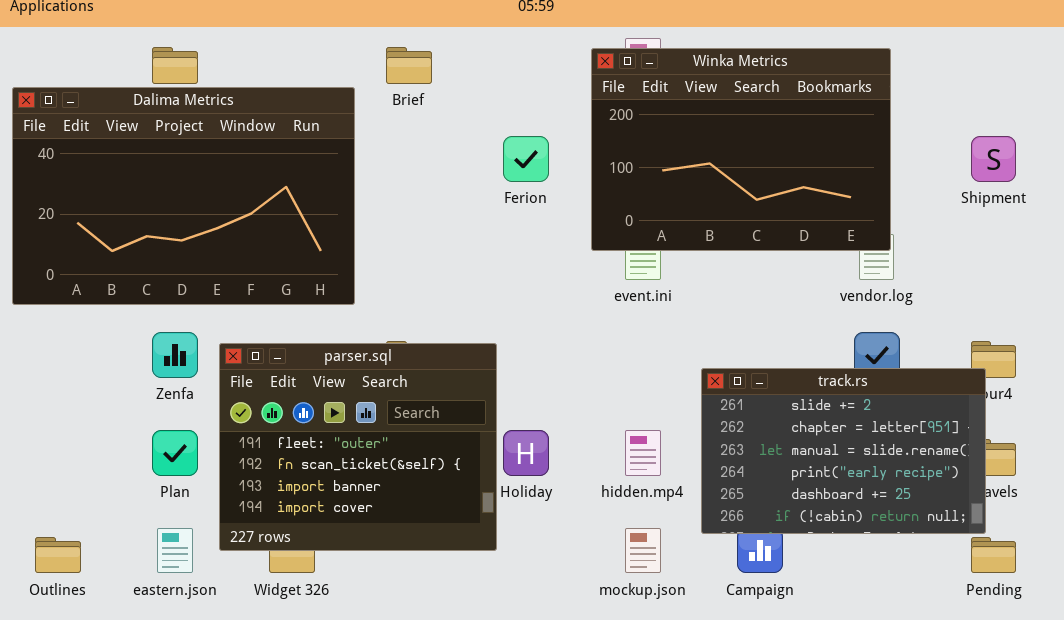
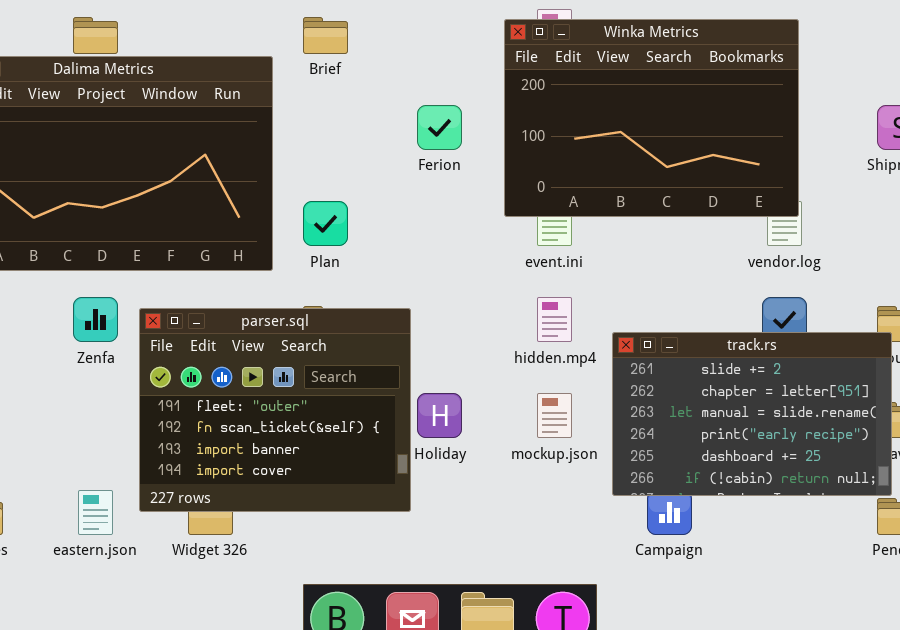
Plan: [152,430,198,476] -> [303,201,348,246], moved
hidden.mp4: [625,430,661,476] -> [537,297,572,342], moved
mockup.json: [625,528,661,573] -> [537,393,572,438], moved

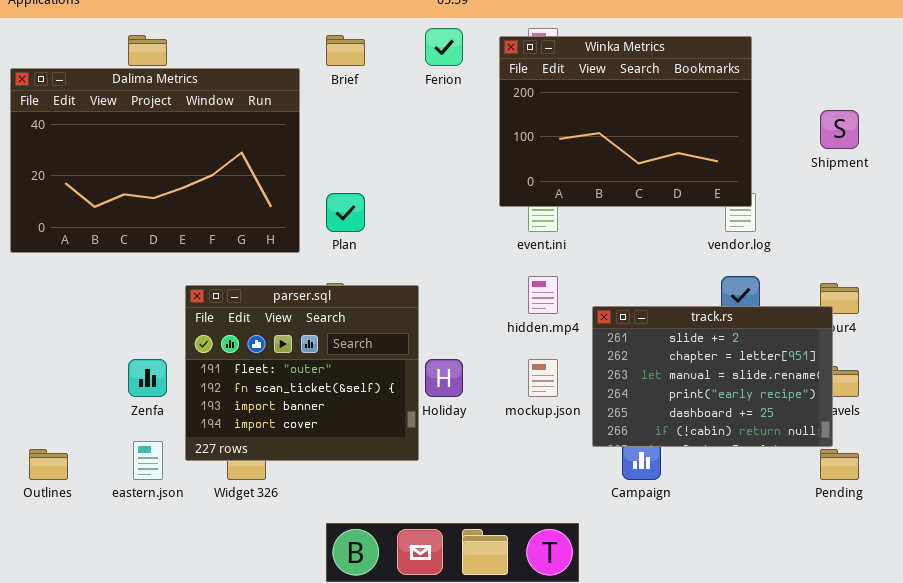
Ferion: [417,105,462,150] -> [425,28,463,66], moved
Zenfa: [73,297,118,342] -> [128,359,167,397], moved

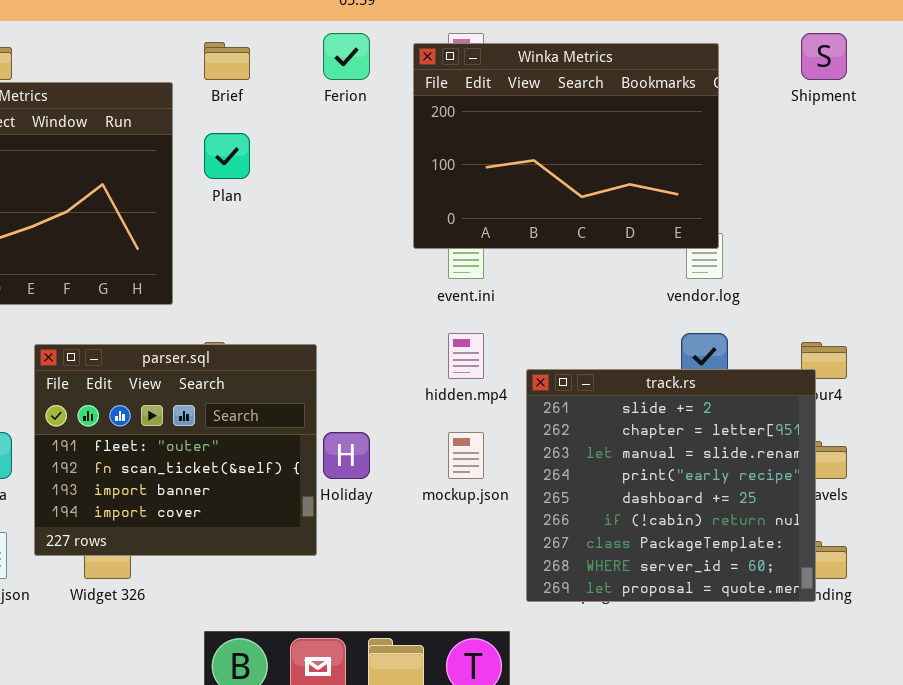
Shipment: [820,110,859,149] -> [801,33,847,80], moved
Plan: [326,193,365,232] -> [204,133,250,179], moved
track.rs: [592,306,833,447] -> [526,369,816,602], resized

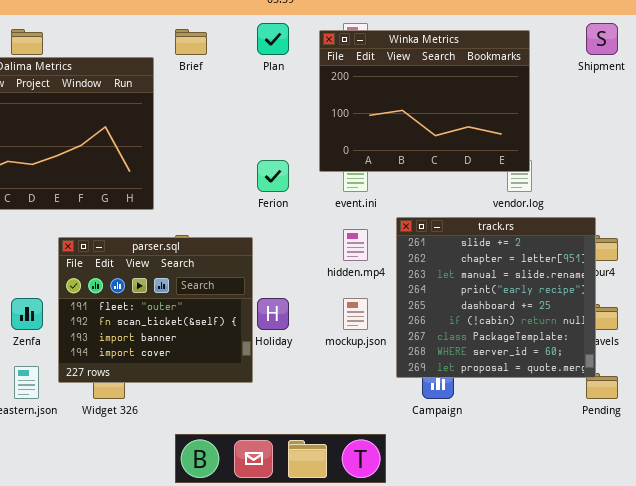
Ferion: [323,33,370,80] -> [257,160,289,192], moved
Plan: [204,133,250,179] -> [257,23,289,55], moved
track.rs: [526,369,816,602] -> [396,217,596,378], moved

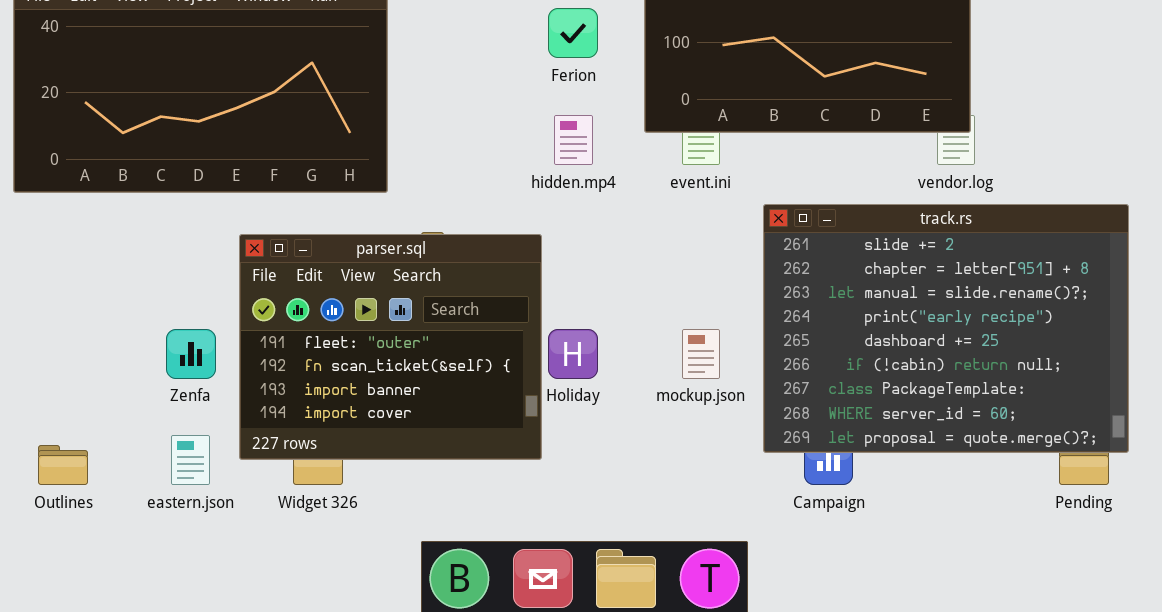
Ferion: [257,160,289,192] -> [548,8,598,58], moved
track.rs: [396,217,596,378] -> [763,204,1129,453], resized
hidden.mp4: [343,229,368,261] -> [554,115,593,165], moved

